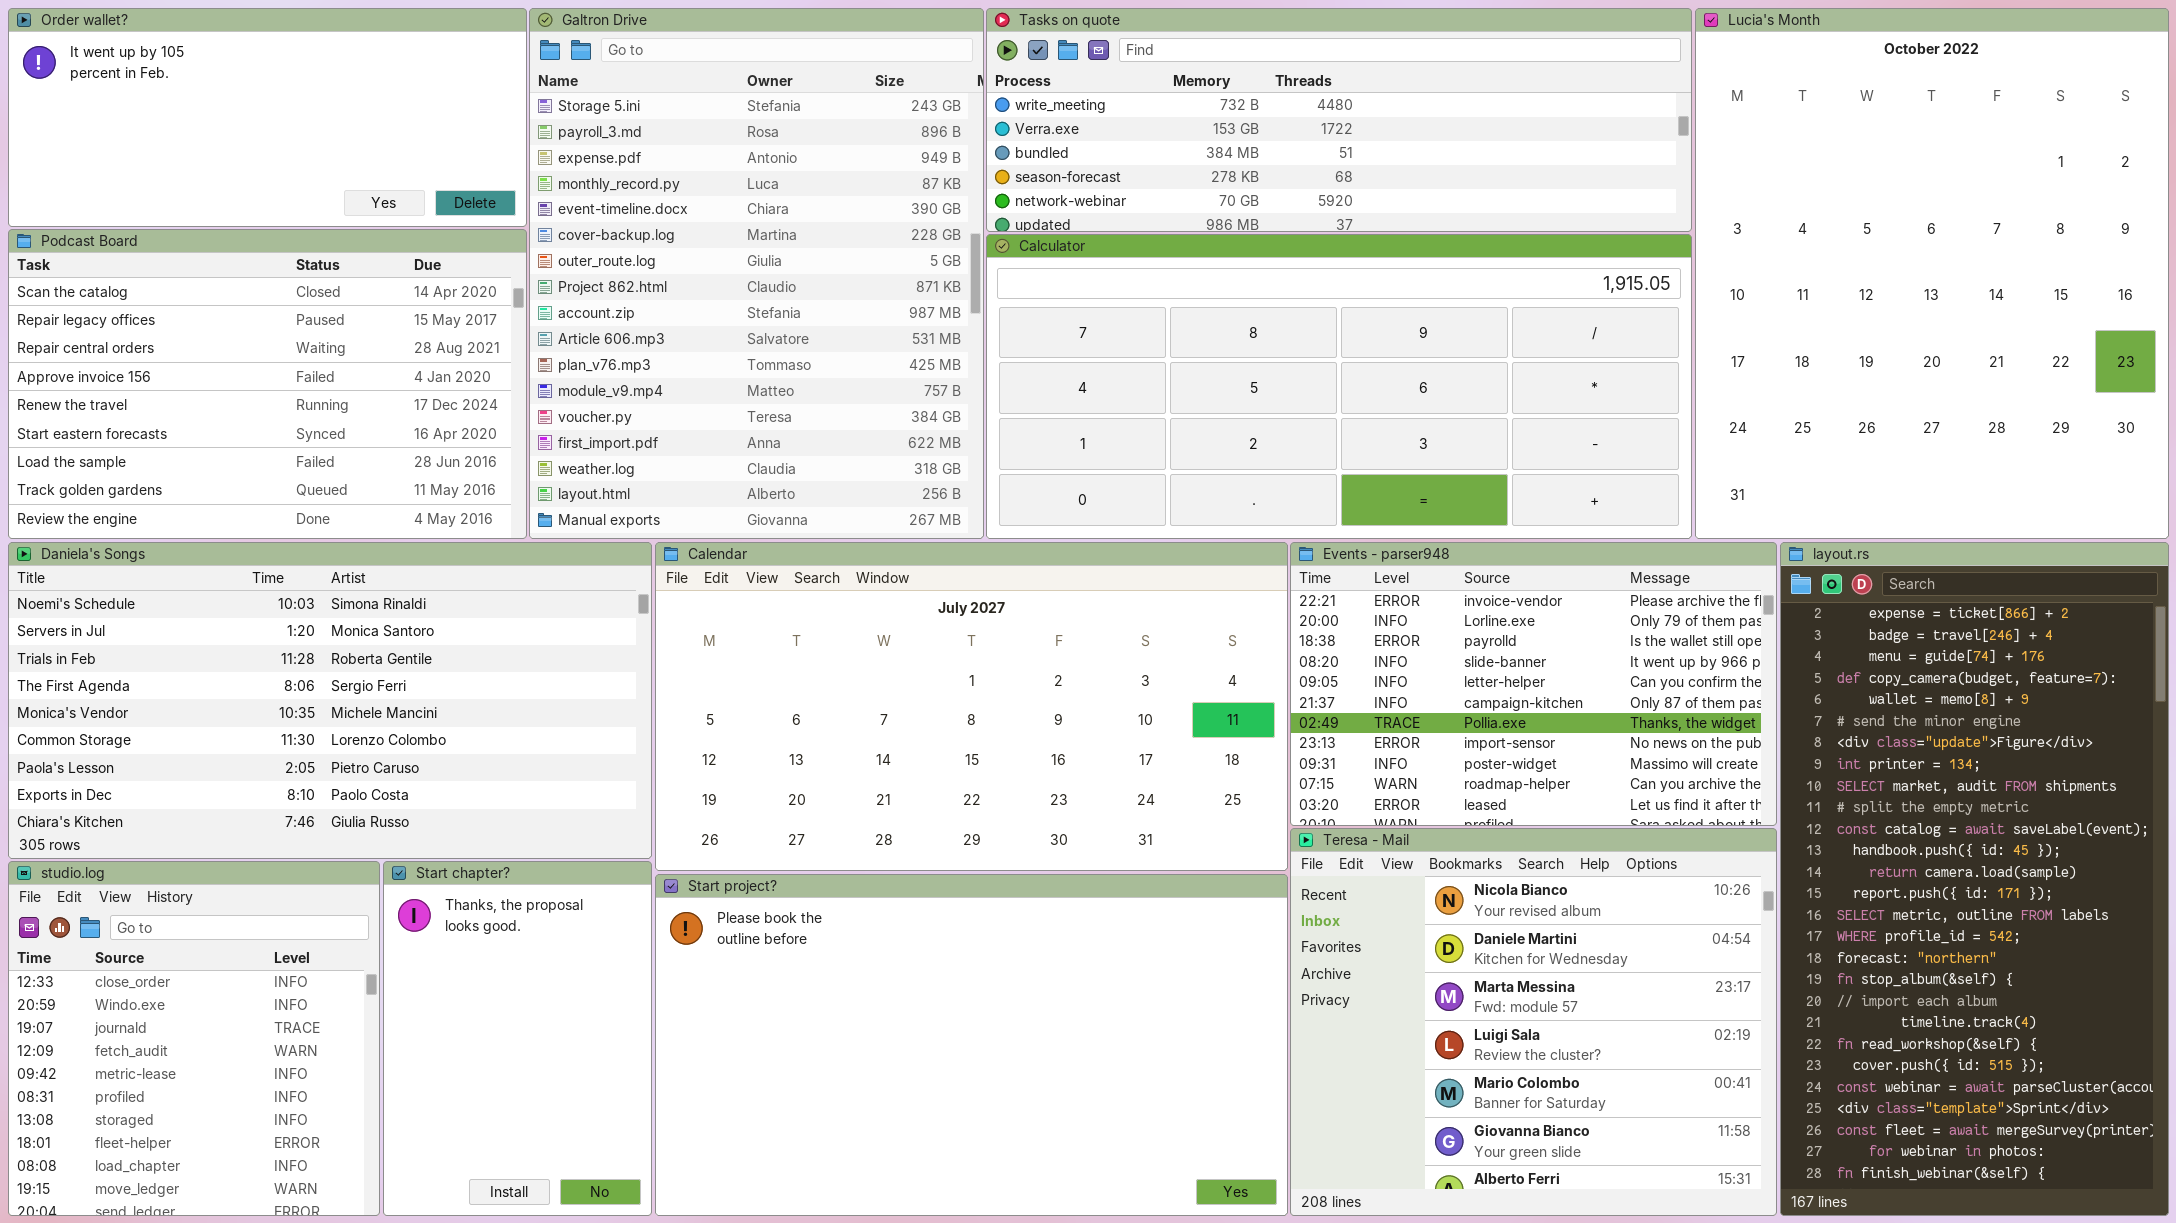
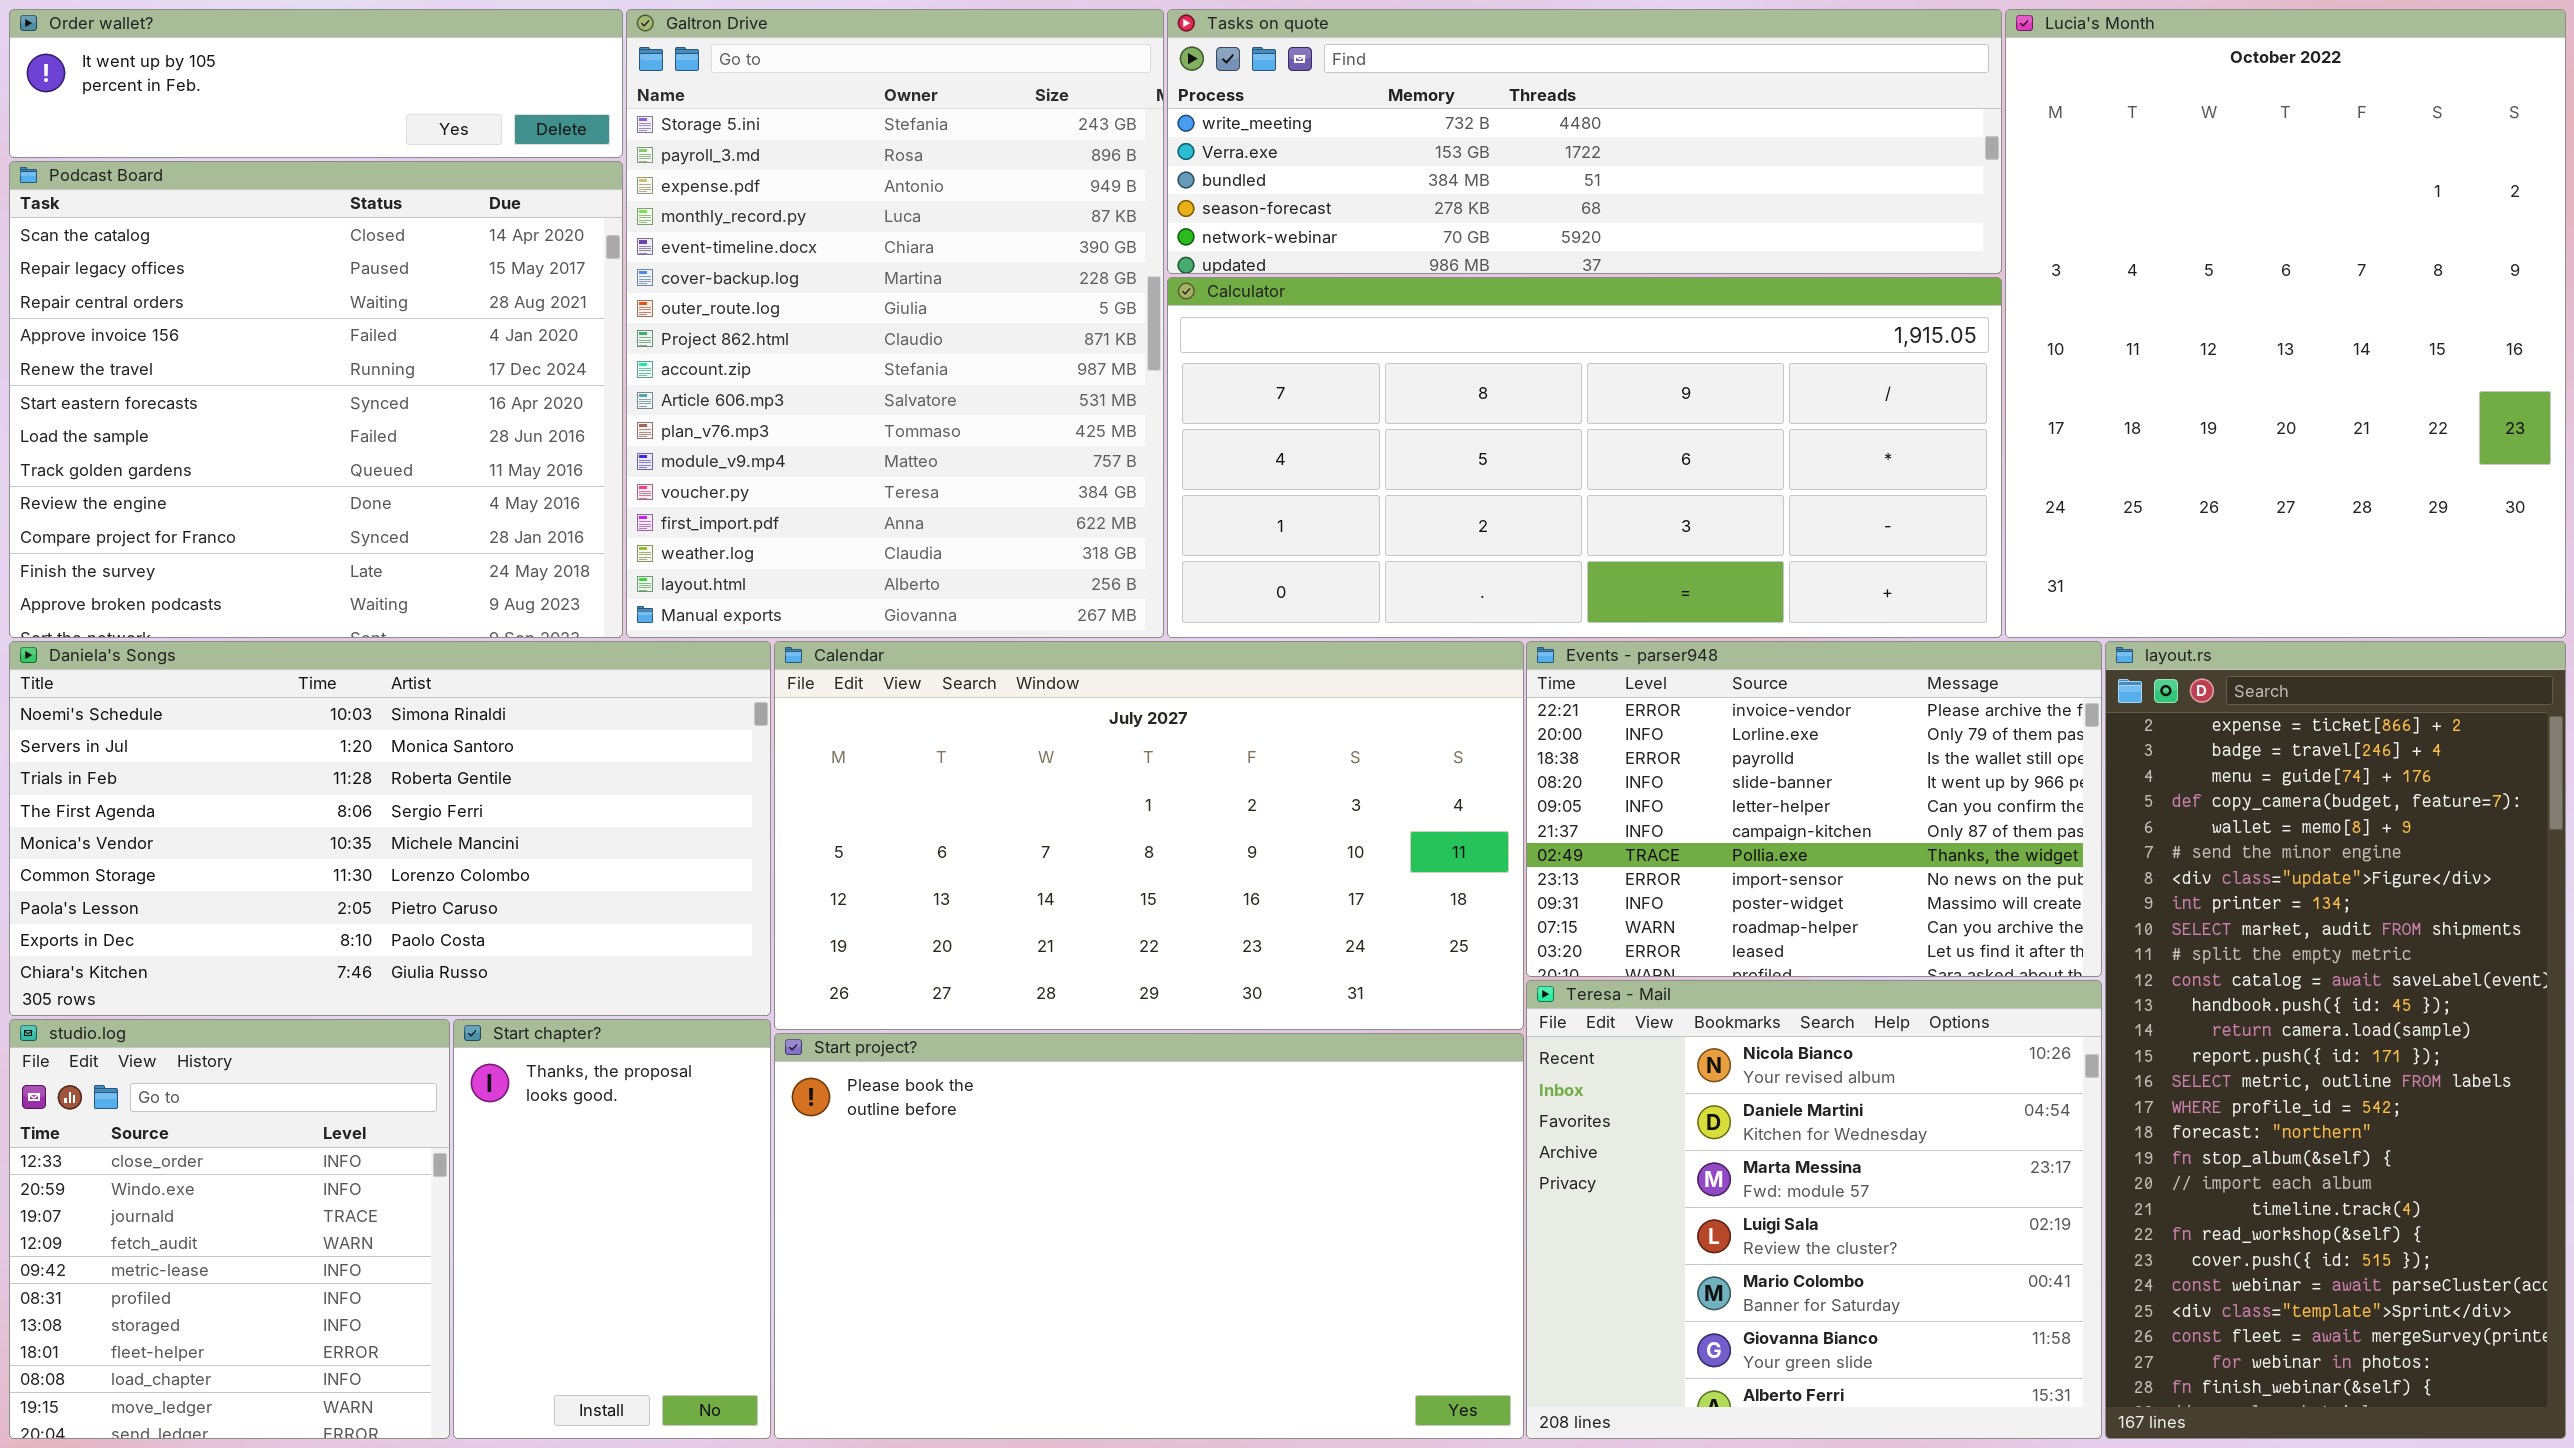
Order wallet?: [8,8,527,227] -> [9,9,623,158], resized
Podcast Board: [8,229,527,539] -> [9,161,623,638], resized

